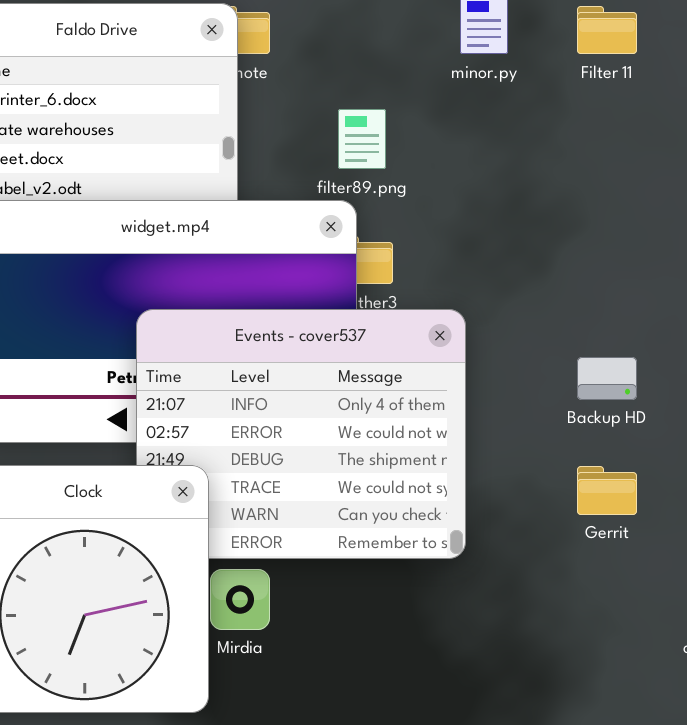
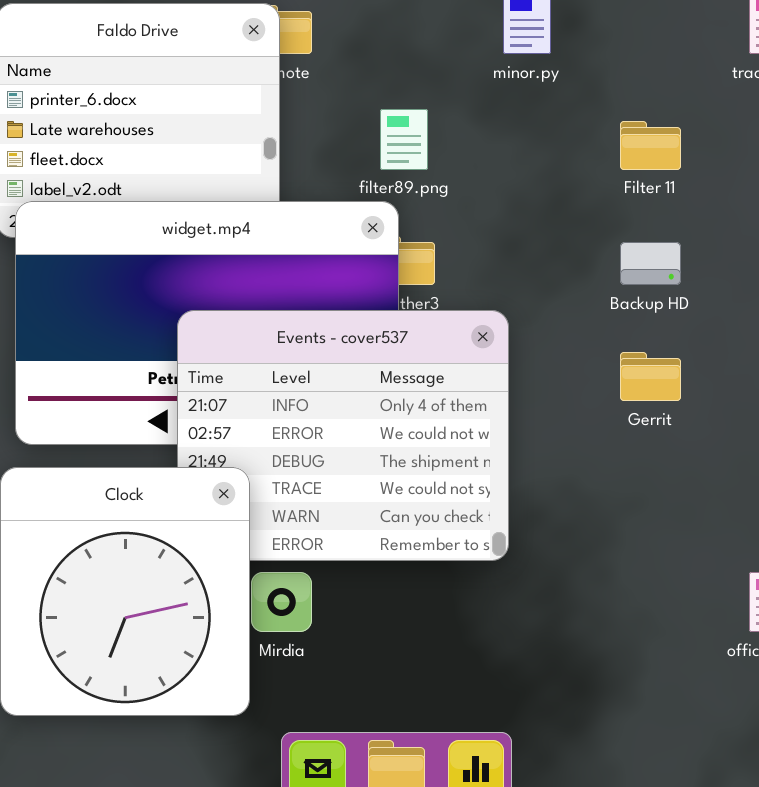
Filter 11: [577,6,637,54] -> [620,121,681,170], moved
Backup HD: [577,357,637,400] -> [620,242,681,285], moved
Gerrit: [577,466,637,515] -> [620,352,681,401], moved

